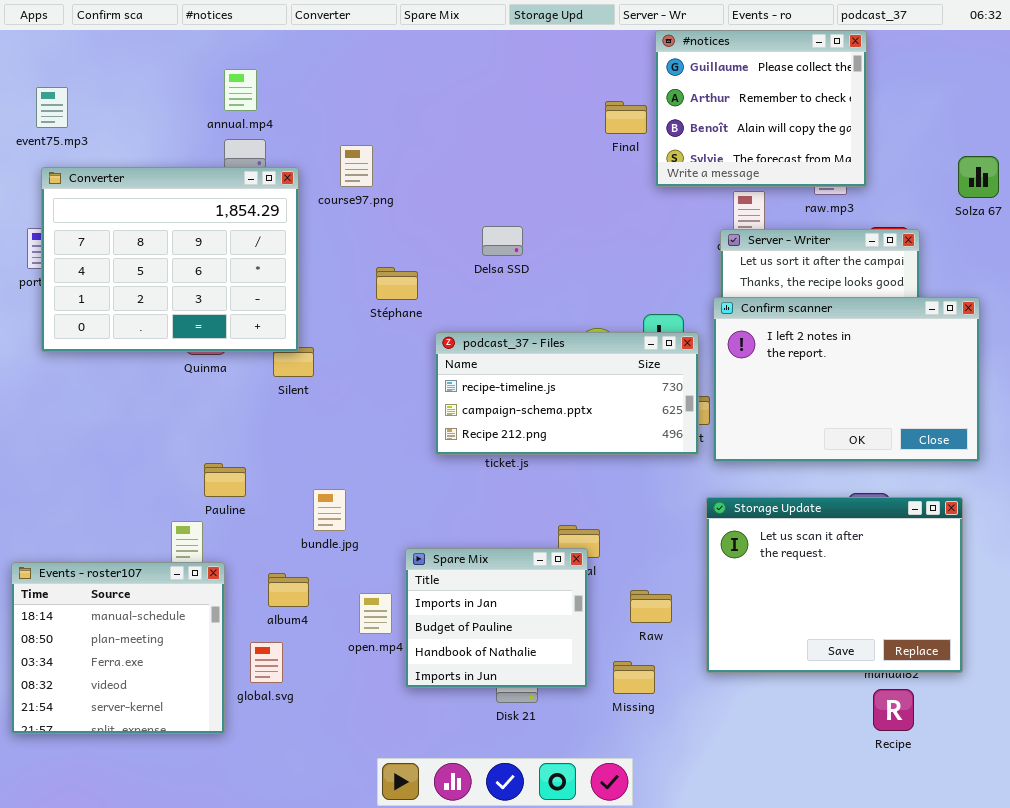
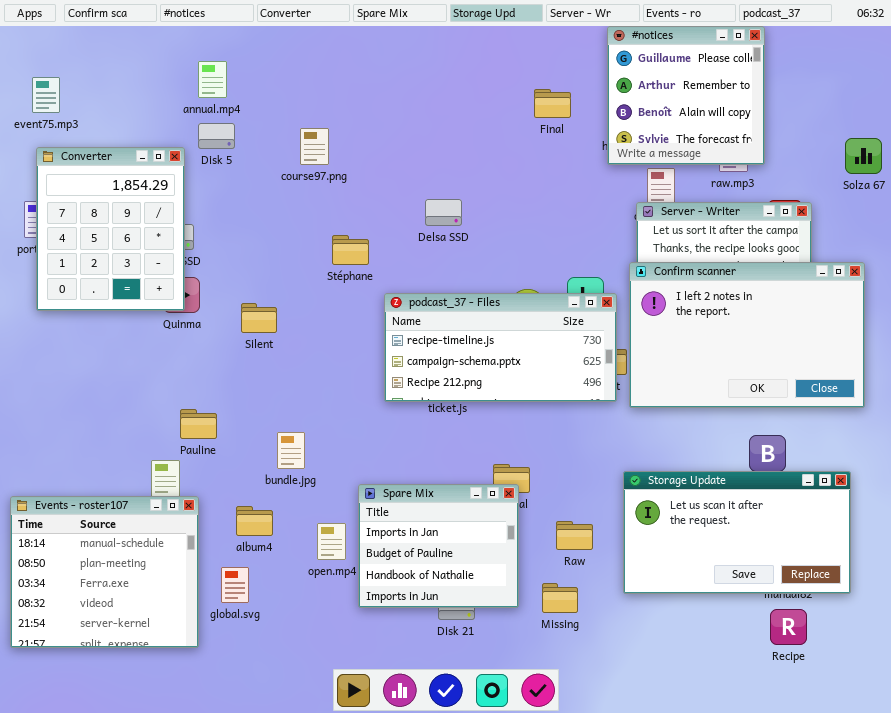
#notices: [655,30,867,187] -> [607,26,765,165], resized
Converter: [41,167,299,352] -> [36,147,185,311], resized
Storage Update: [706,497,963,673] -> [623,471,851,594], resized

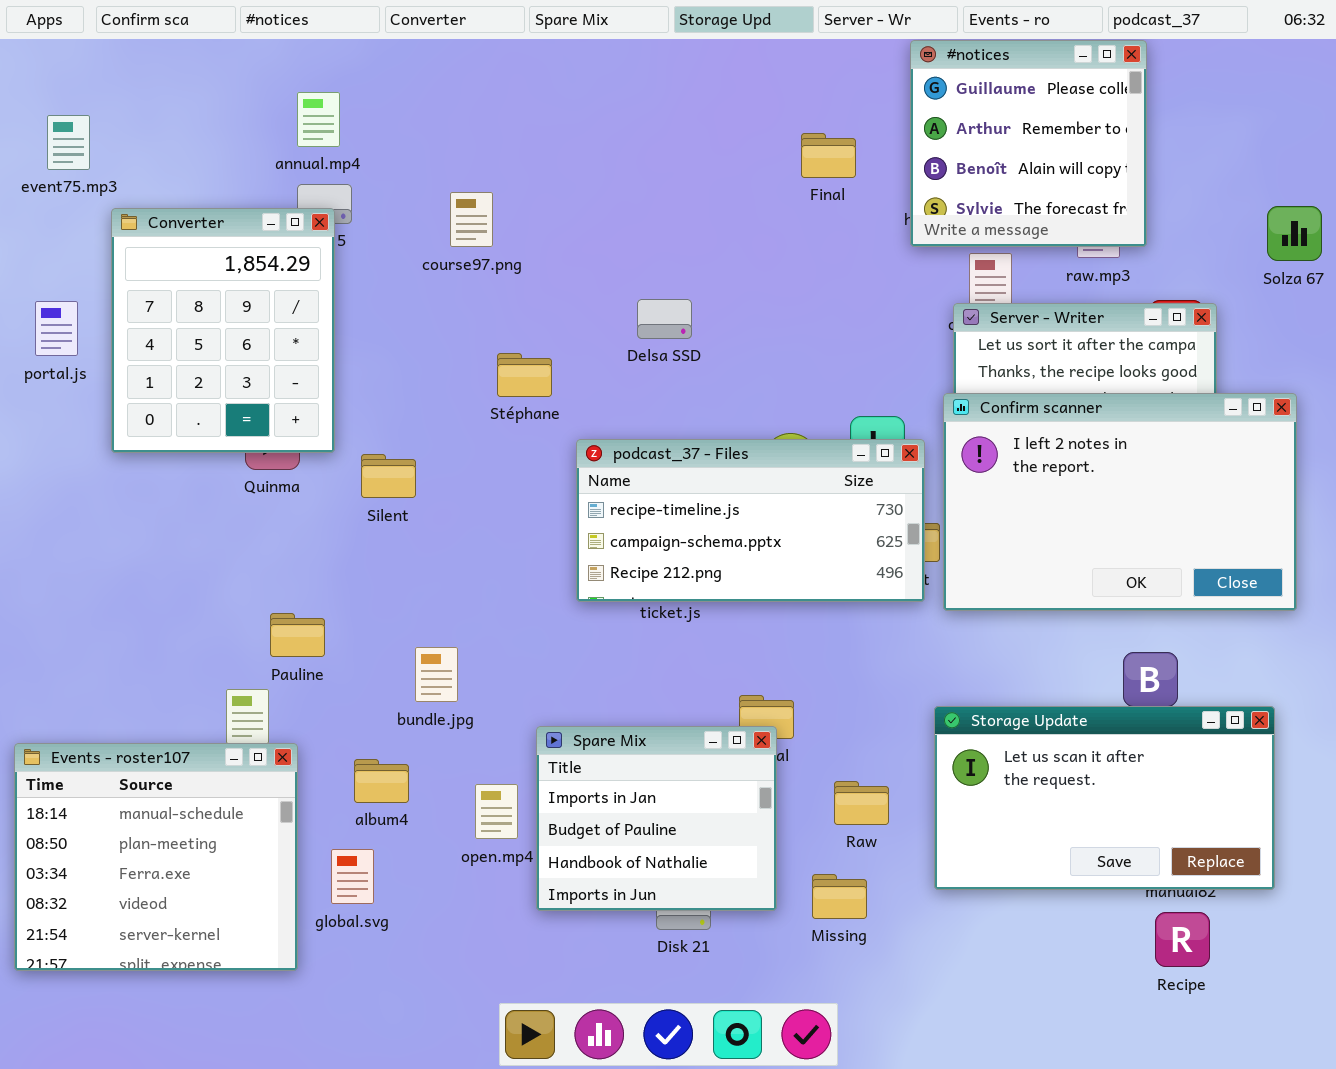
Converter: [36,147,185,311] -> [111,208,335,453], moved

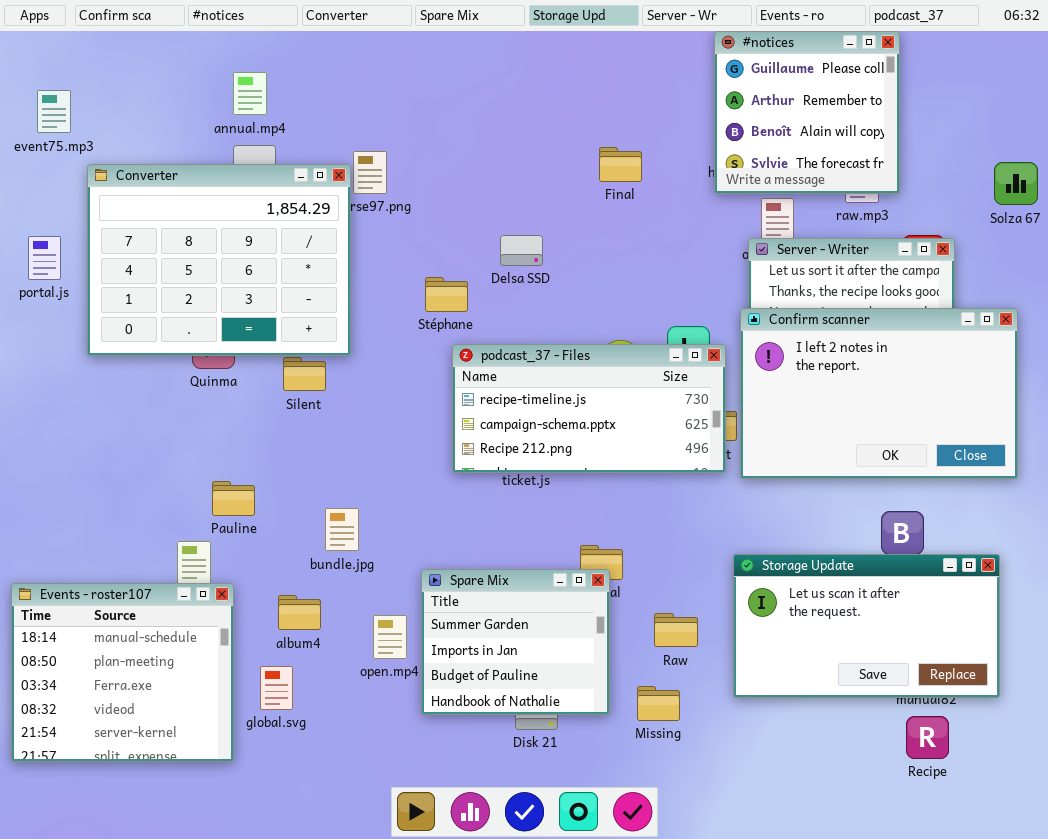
Final: [801,133,856,178] -> [599,147,642,182], moved
Converter: [111,208,335,453] -> [87,164,351,356], resized
Stéphane: [497,353,552,397] -> [425,277,468,312], moved
Spare Mix: [536,726,777,911] -> [421,569,610,715], scrolled up 1 row

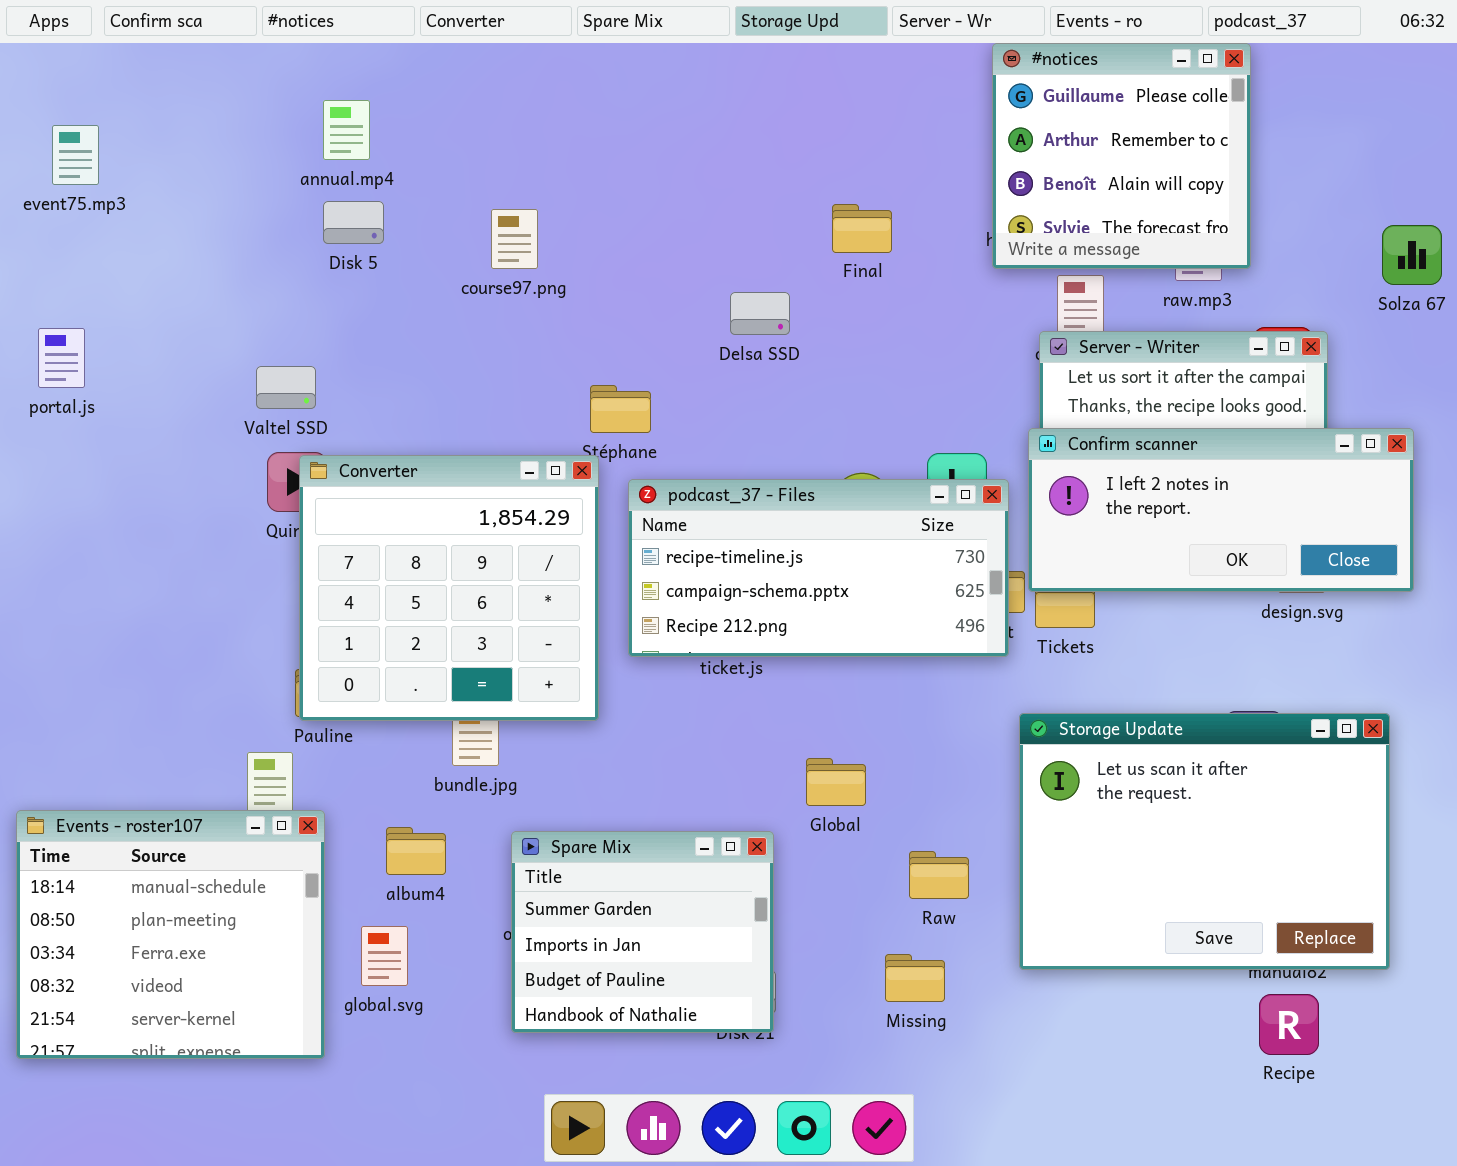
Converter: [87,164,351,356] -> [299,455,599,721], moved, resized
Delsa SSD: [500,235,543,266] -> [730,292,790,335], moved
Confirm scanner: [740,308,1018,479] -> [1028,428,1414,592], resized
Storage Update: [733,554,1000,698] -> [1019,713,1390,970], resized
Spare Mix: [421,569,610,715] -> [511,831,774,1033], moved

